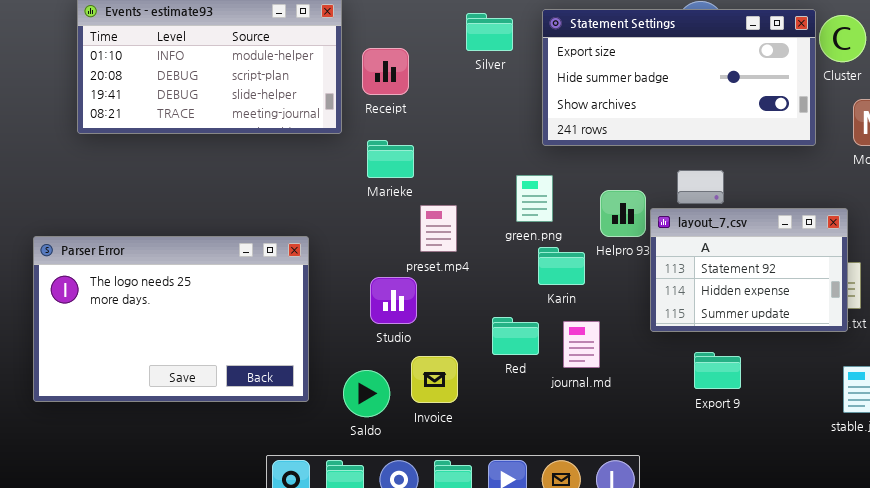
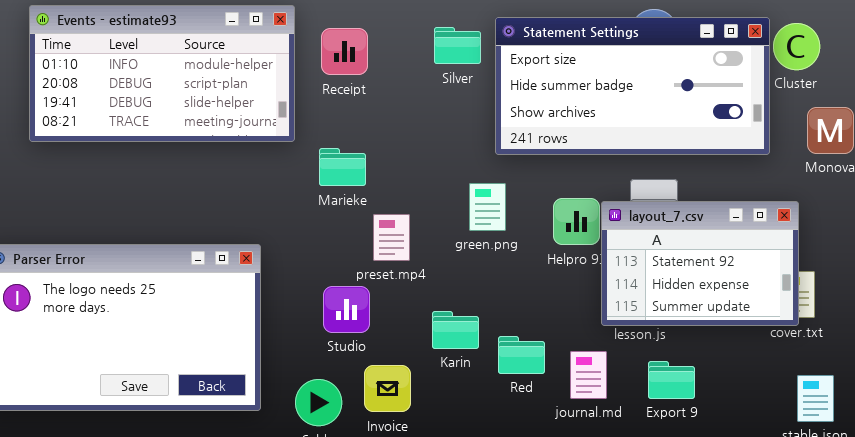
Silver: [466,13,513,51] -> [434,27,481,64], moved
Receipt: [362,48,409,95] -> [321,28,368,75], moved
layout_7.csv: [650,208,848,332] -> [601,201,799,326], moved
Karin: [538,247,585,285] -> [432,311,479,349], moved
Red: [492,317,539,355] -> [498,336,545,374], moved
journal.md: [563,321,600,368] -> [570,351,607,399], moved

